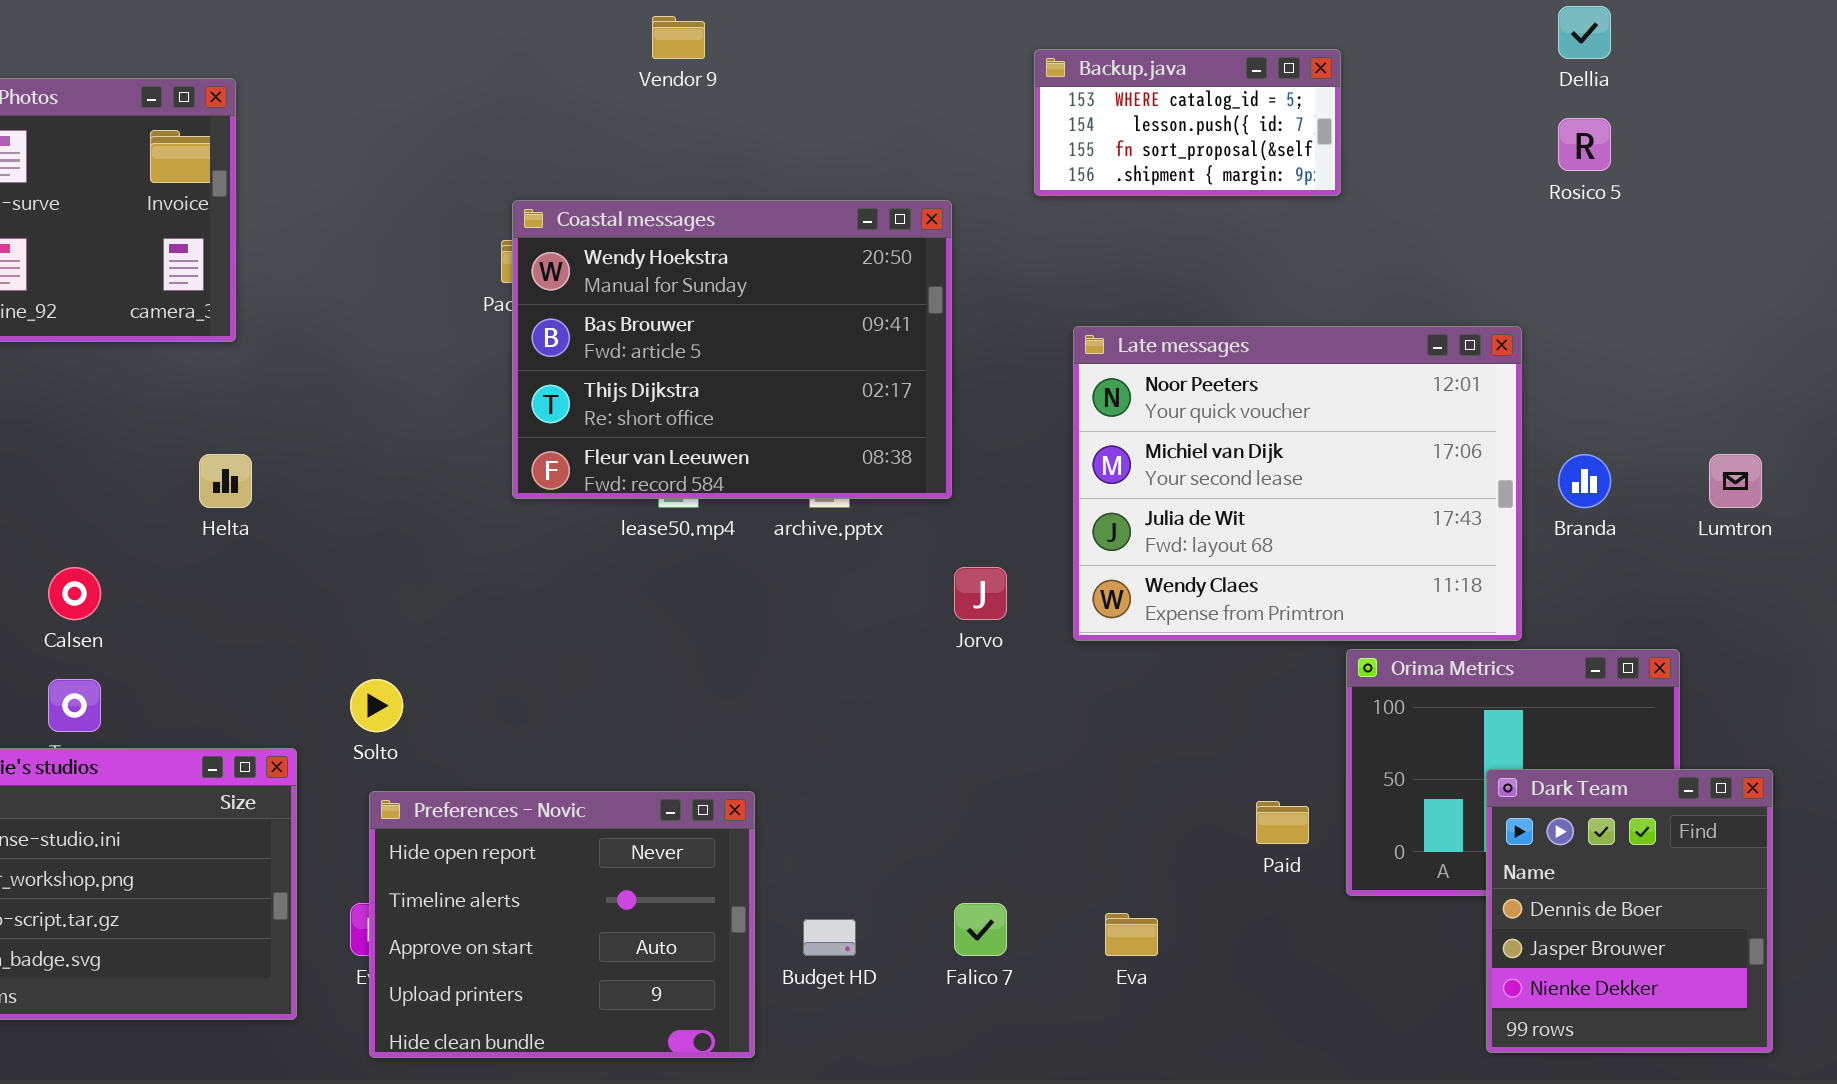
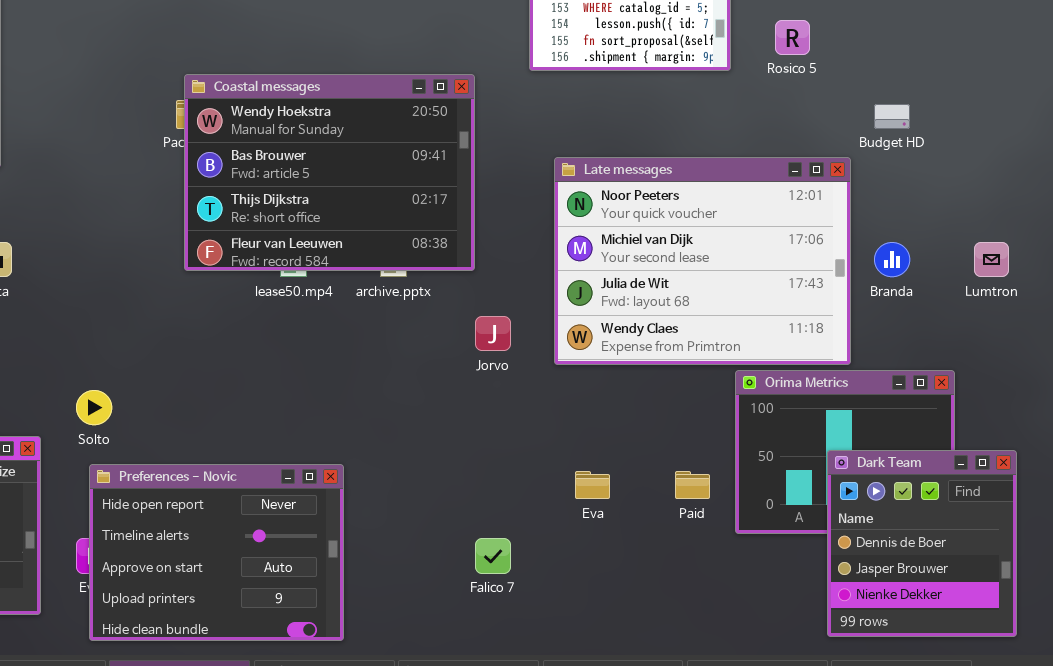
Rosico 5: [1558,118,1611,171] -> [775,20,810,55], moved
Eva: [1105,913,1158,956] -> [575,471,610,499], moved
Budget HD: [803,919,856,956] -> [874,104,910,129], moved

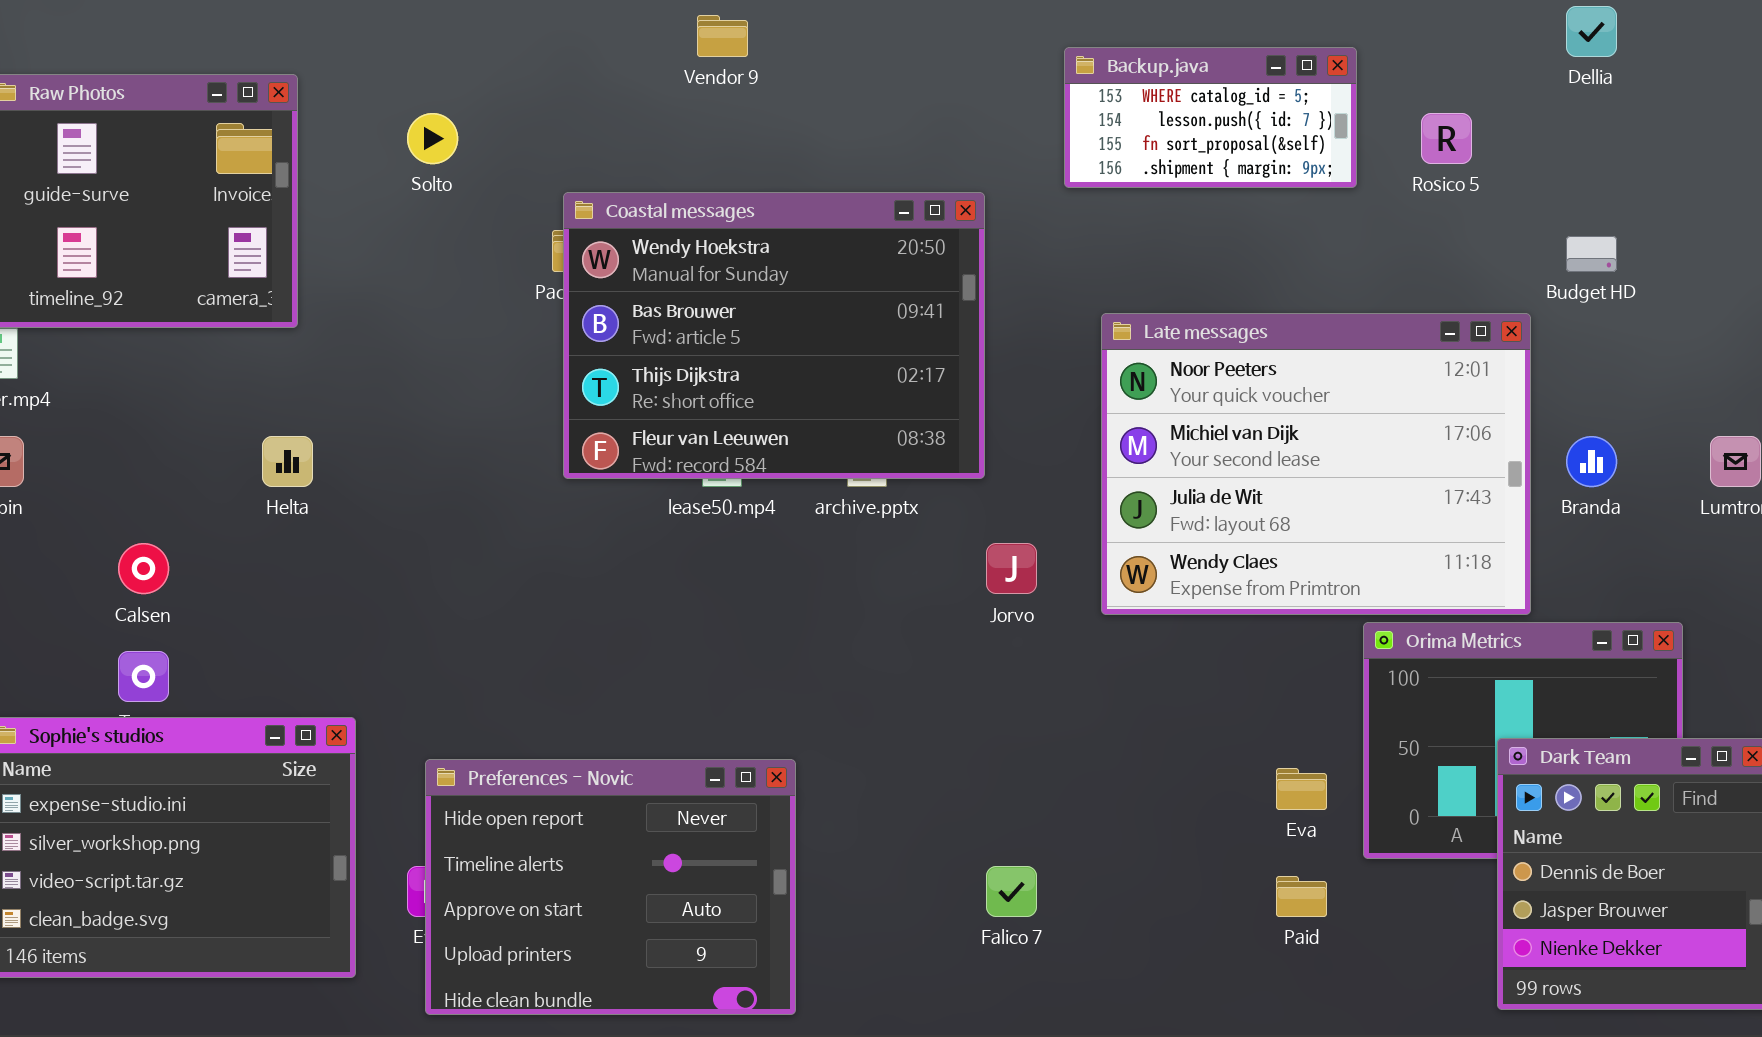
Solto: [76,390,112,425] -> [407,113,458,164], moved
Eva: [575,471,610,499] -> [1276,768,1327,810], moved
Paid: [675,471,710,499] -> [1276,876,1327,917], moved

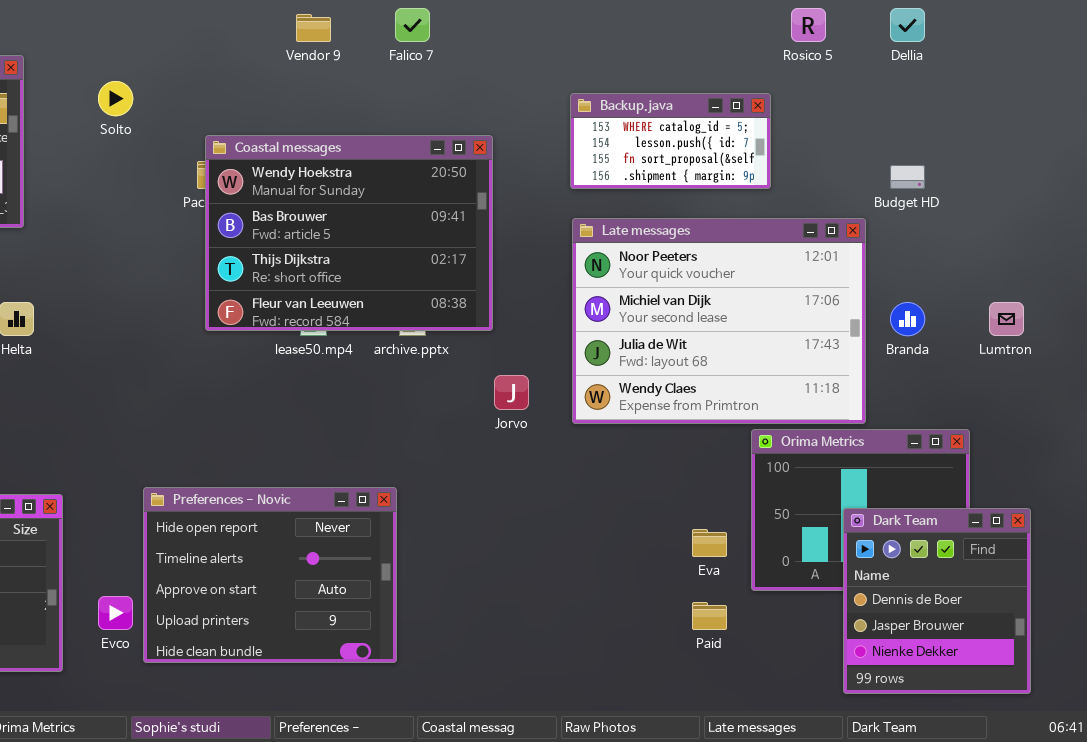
Backup.java: [1064,47,1357,188] -> [570,93,771,189], moved
Rosico 5: [1421,113,1472,164] -> [791,8,826,42], moved
Preferences - Novic: [425,759,796,1015] -> [143,487,397,663], moved
Falico 7: [986,866,1037,917] -> [395,8,430,42], moved

